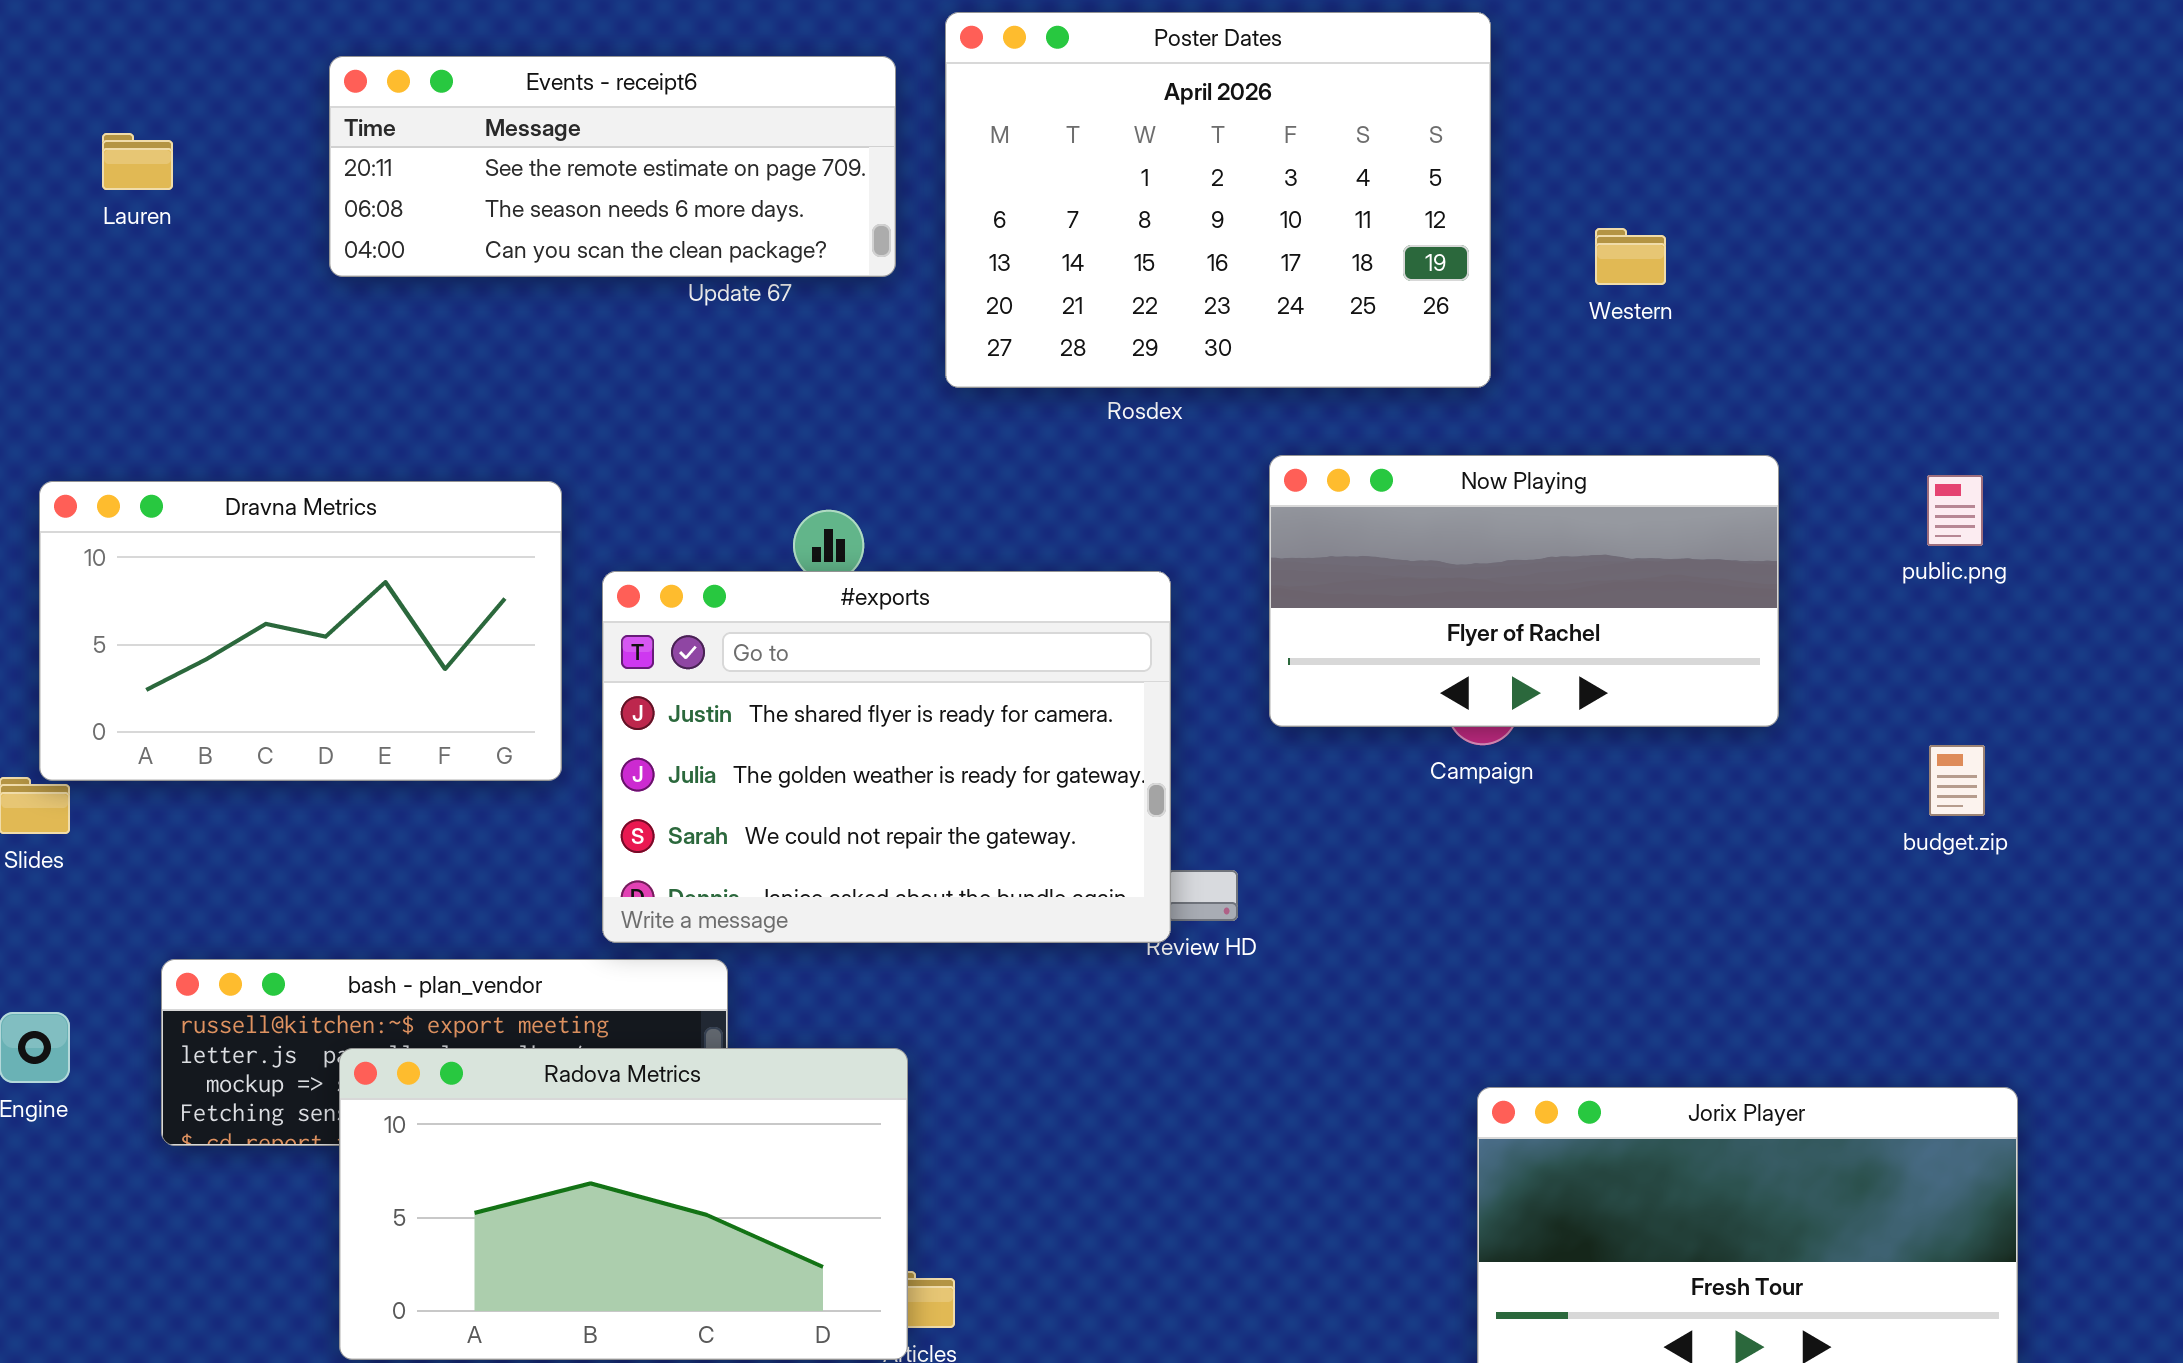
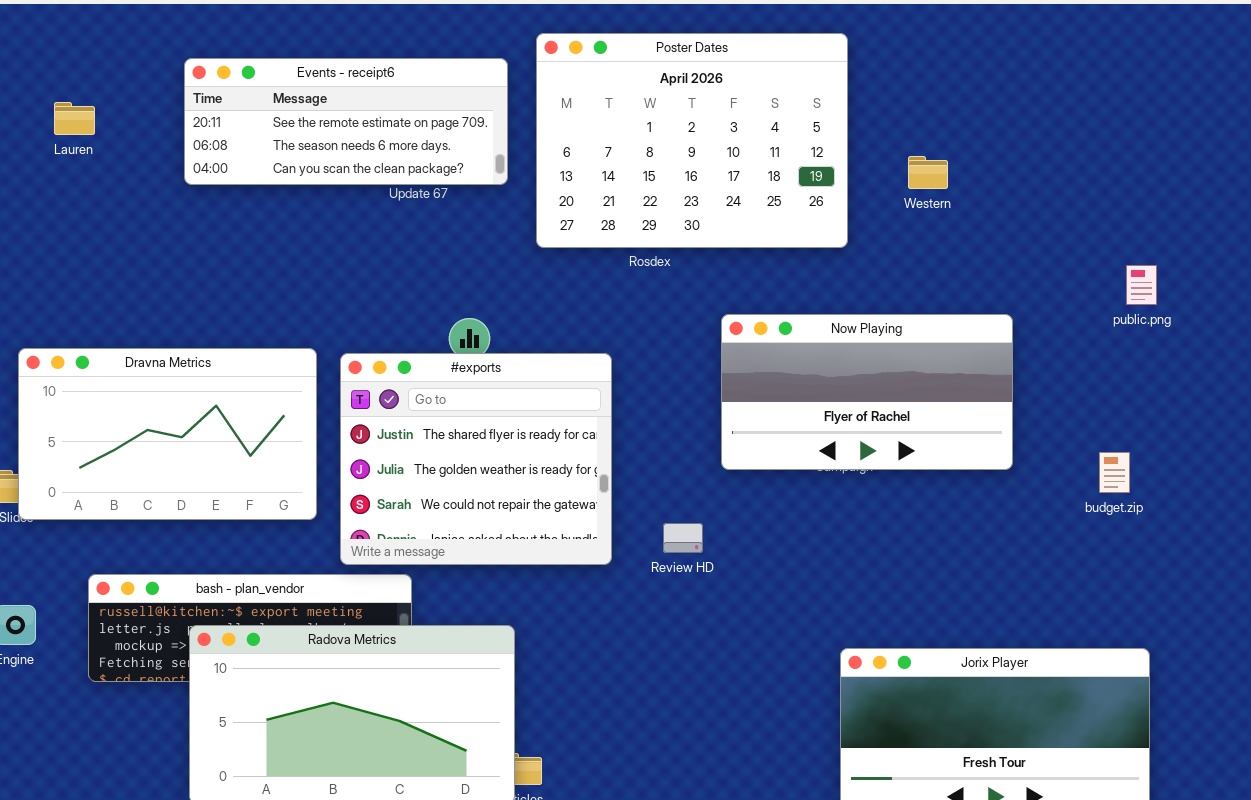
Now Playing: [1269,455,1779,727] -> [721,314,1013,470], moved
public.png: [1927,475,1983,546] -> [1126,265,1157,305], moved
Dravna Metrics: [39,481,562,781] -> [18,348,317,520], moved
#exports: [602,571,1171,943] -> [340,353,612,565], resized

